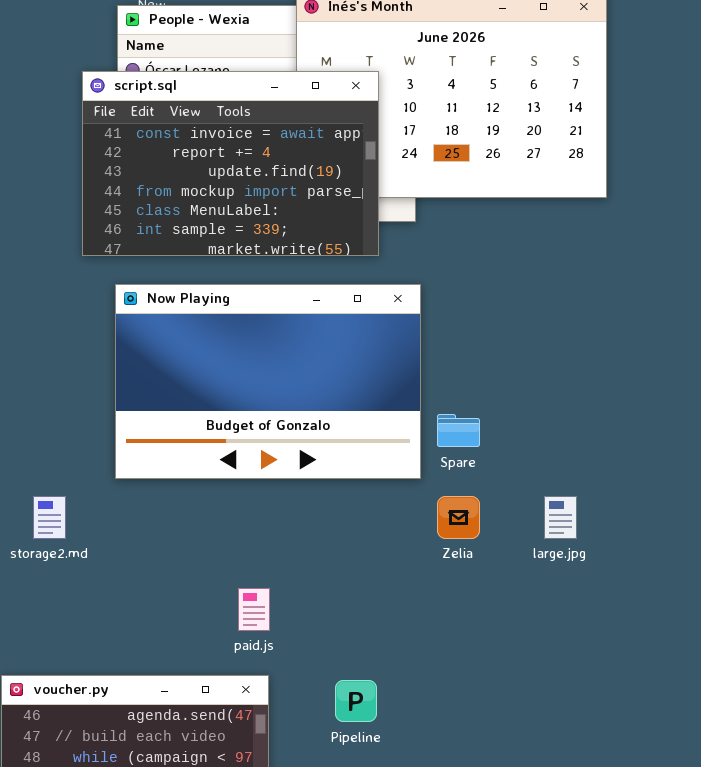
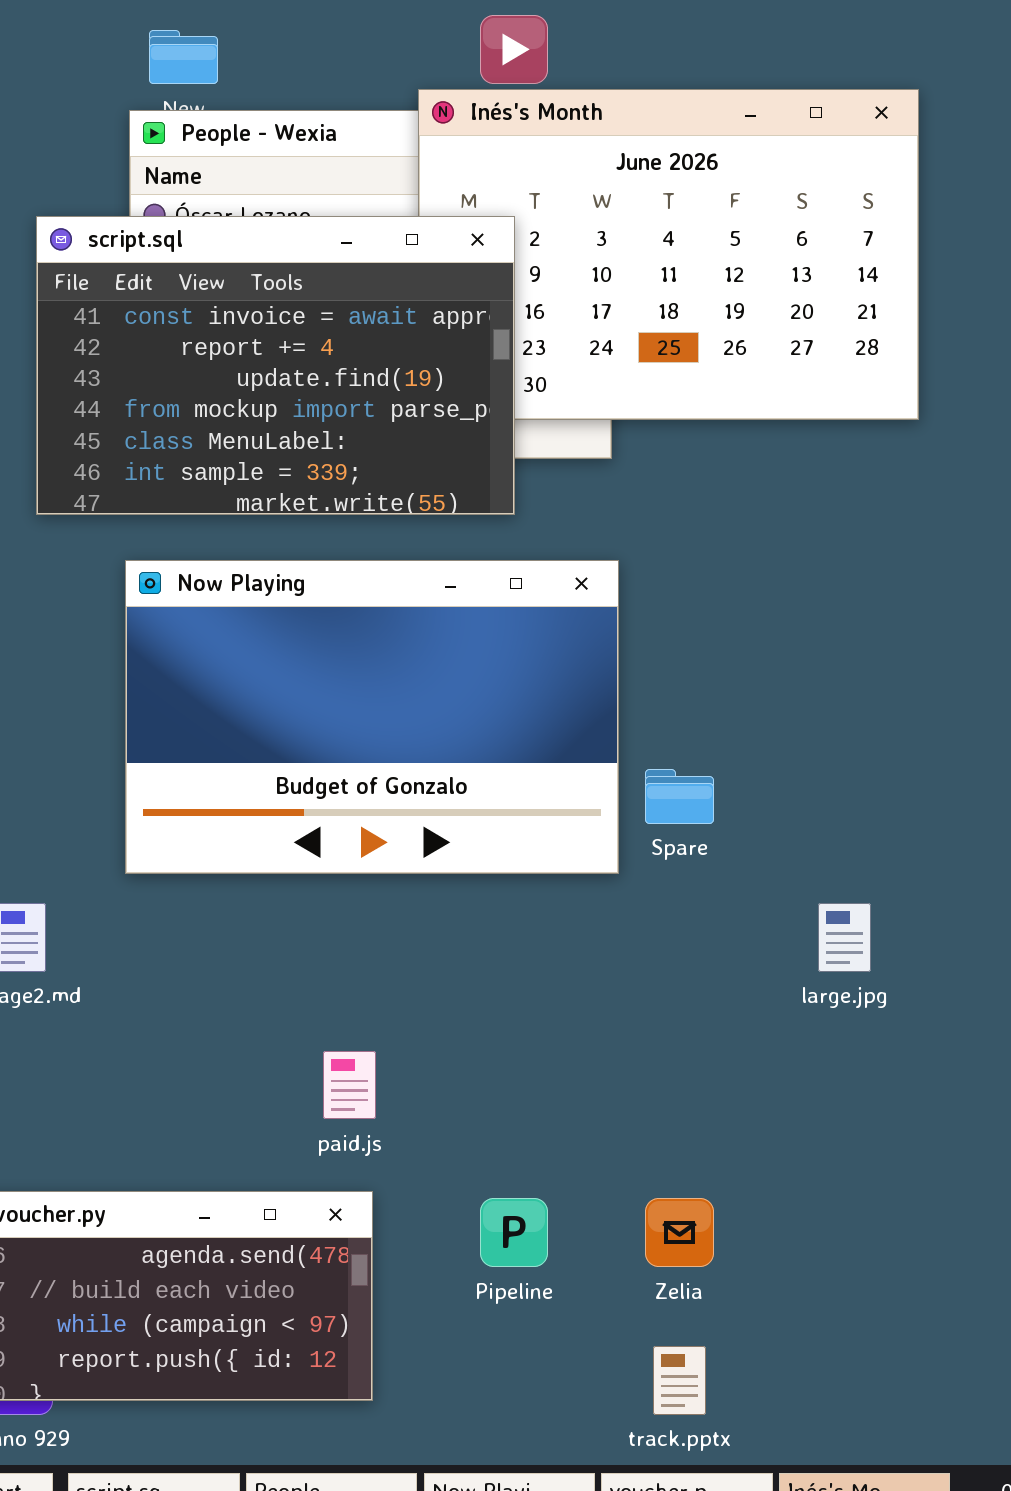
script.sql: [82,71,379,256] -> [36,216,515,515], moved
Zelia: [437,496,480,539] -> [645,1198,714,1267], moved

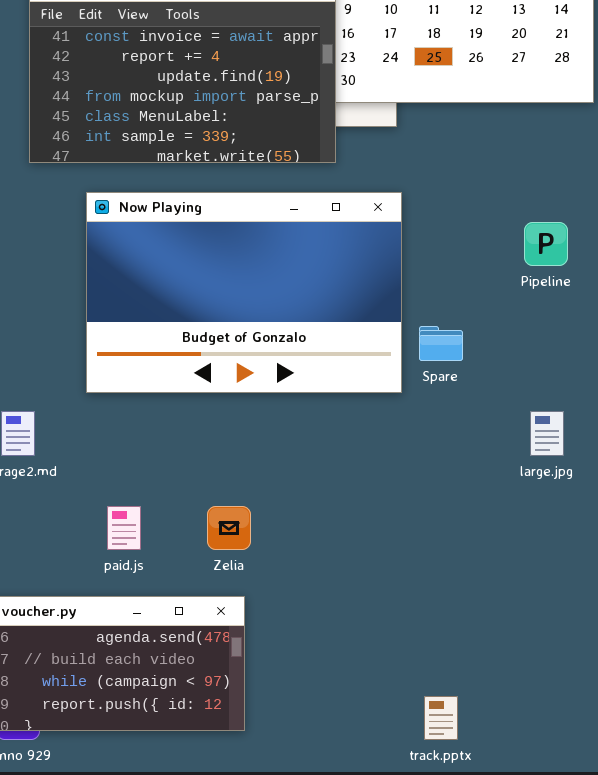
paid.js: [323,1051,376,1119] -> [107,506,141,550], moved
Pipeline: [480,1198,548,1267] -> [524,222,568,266], moved
Zelia: [645,1198,714,1267] -> [207,506,251,550], moved

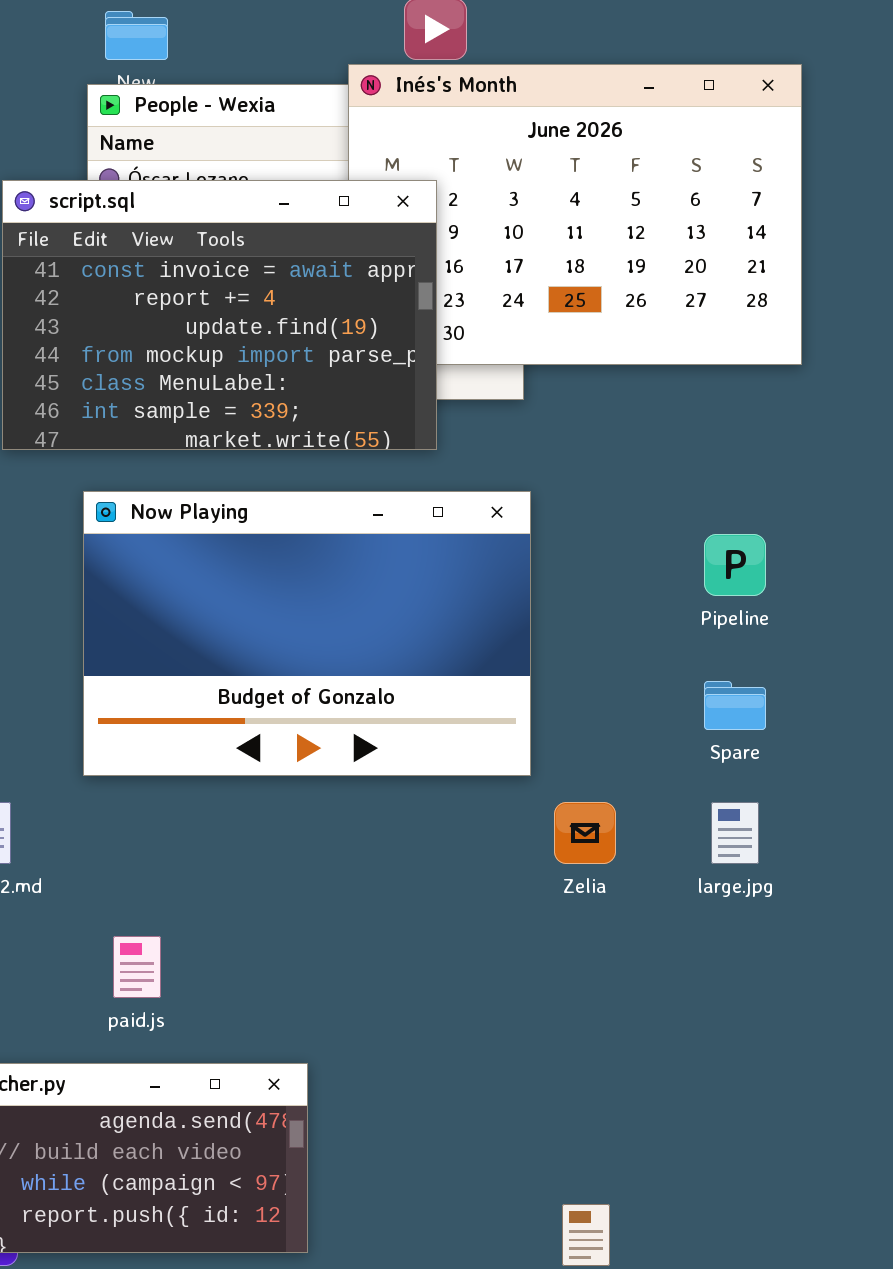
Spare: [419,326,463,361] -> [704,681,766,730], moved
Zelia: [207,506,251,550] -> [554,802,616,864], moved

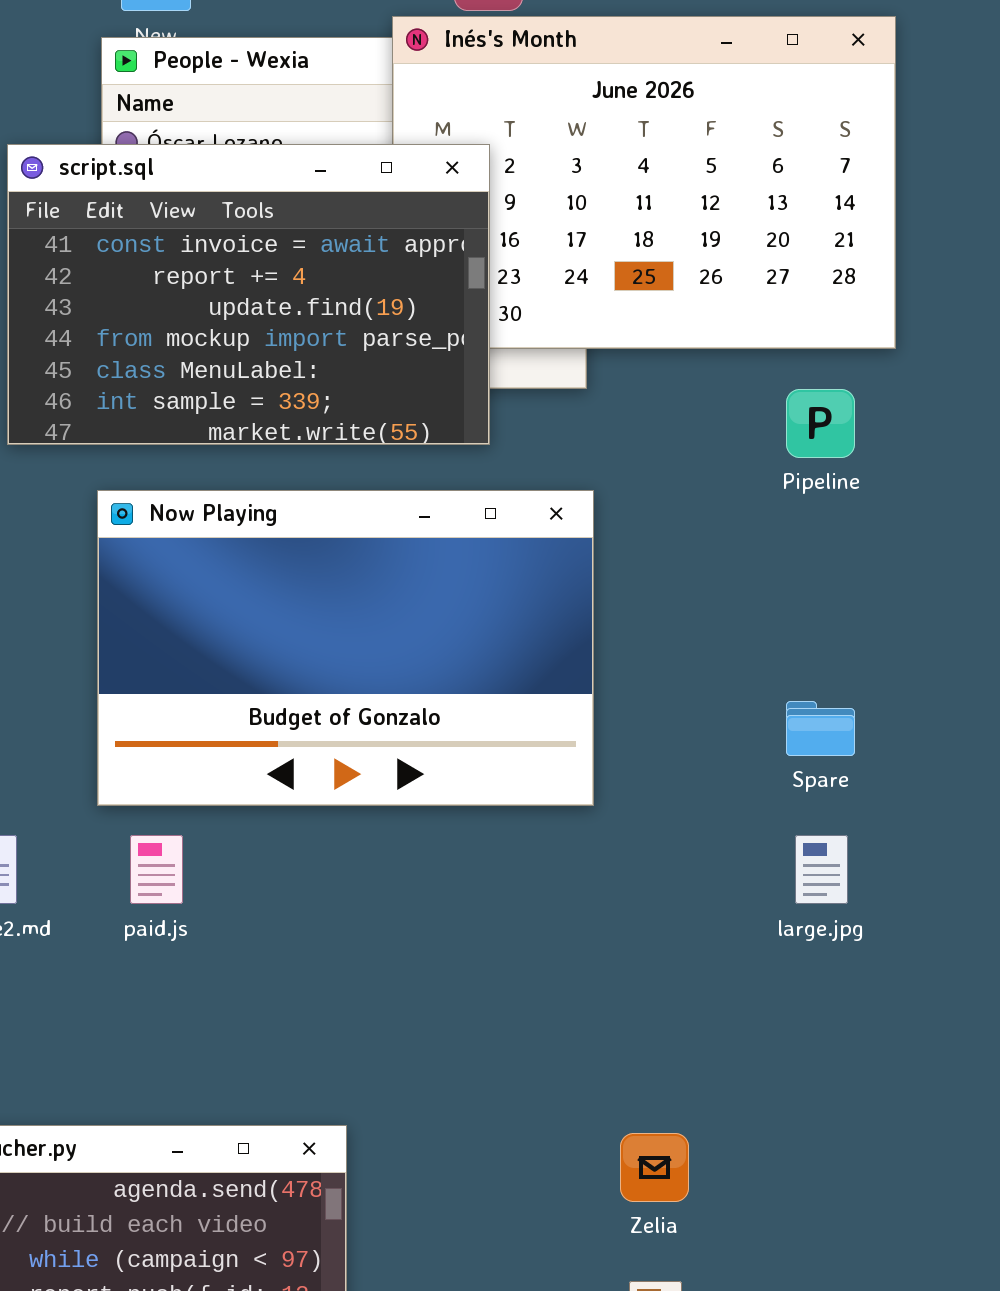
Pipeline: [704,534,766,596] -> [786,389,855,458], moved
Zelia: [554,802,616,864] -> [620,1133,689,1202], moved
paid.js: [113,936,161,998] -> [130,835,183,904], moved

